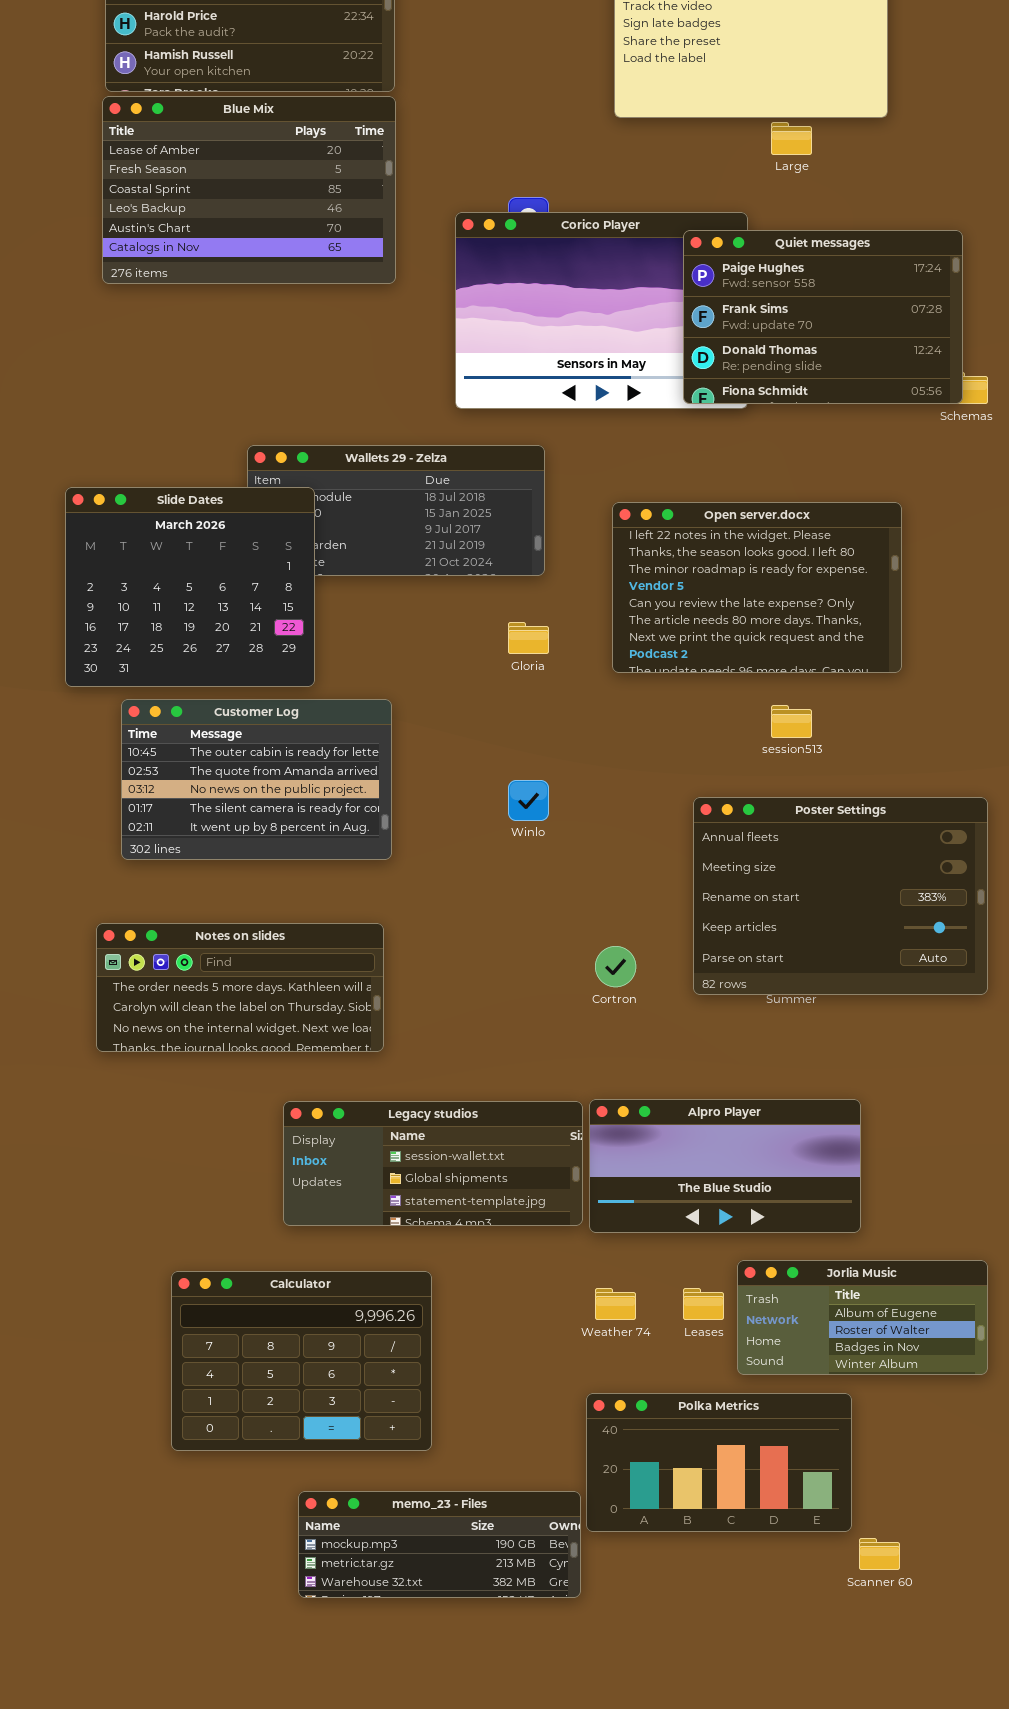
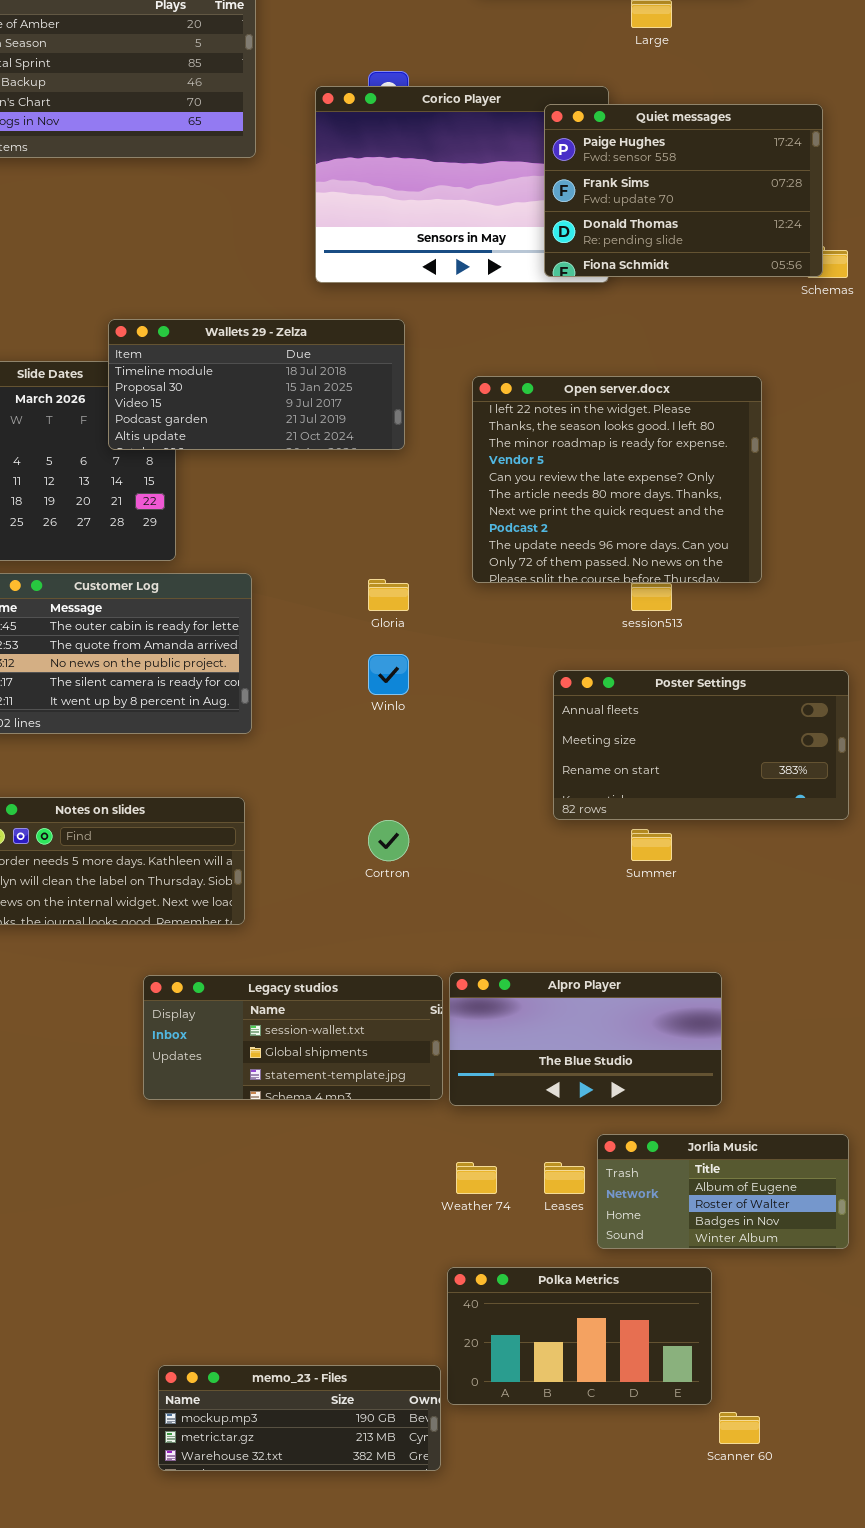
Wallets 29 - Zelza: [247,445,545,576] -> [108,319,405,450], raised
Open server.docx: [612,502,902,673] -> [472,376,762,583], resized
Gloria: [508,622,549,654] -> [368,579,409,611], moved
Poster Settings: [693,797,988,995] -> [553,670,849,820], resized
Cortron: [595,946,636,987] -> [368,820,409,861], moved
Calculator: [171,1271,432,1451] -> none, closed

